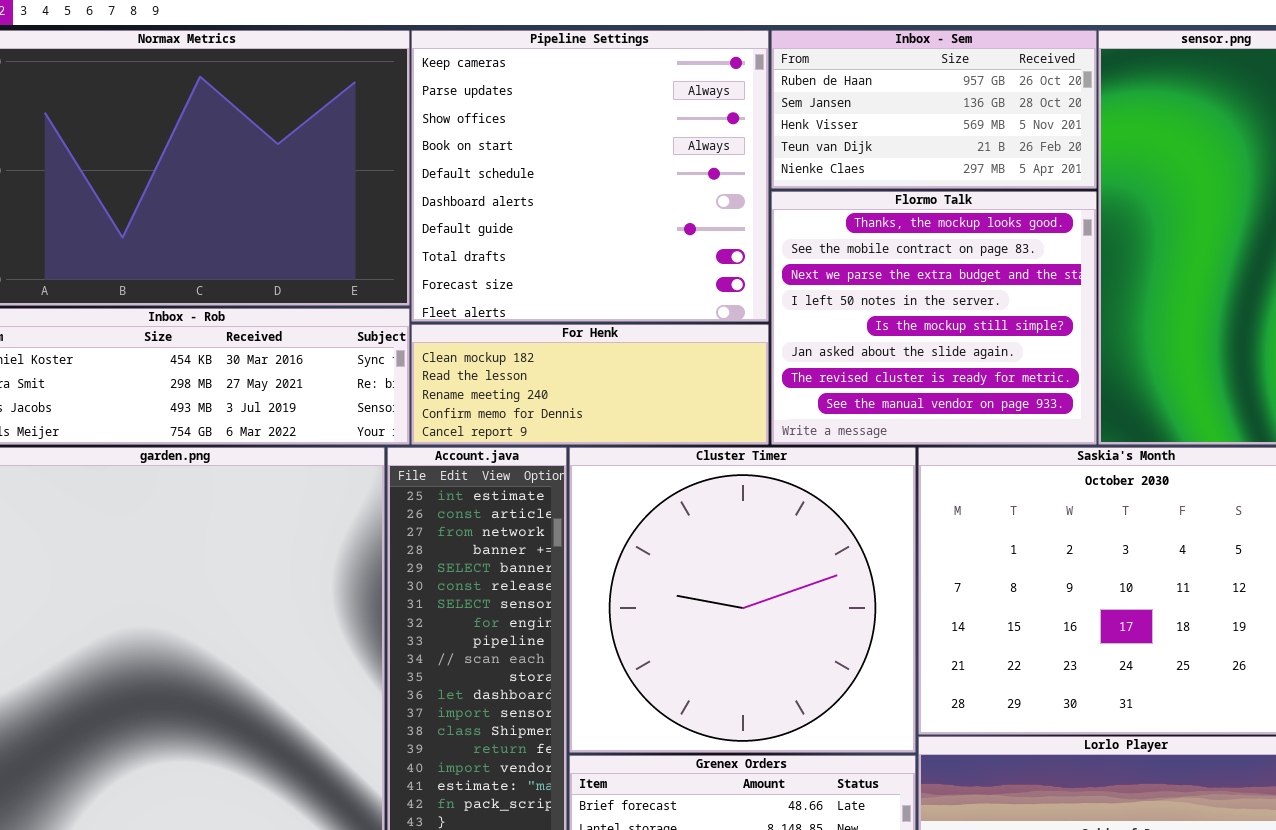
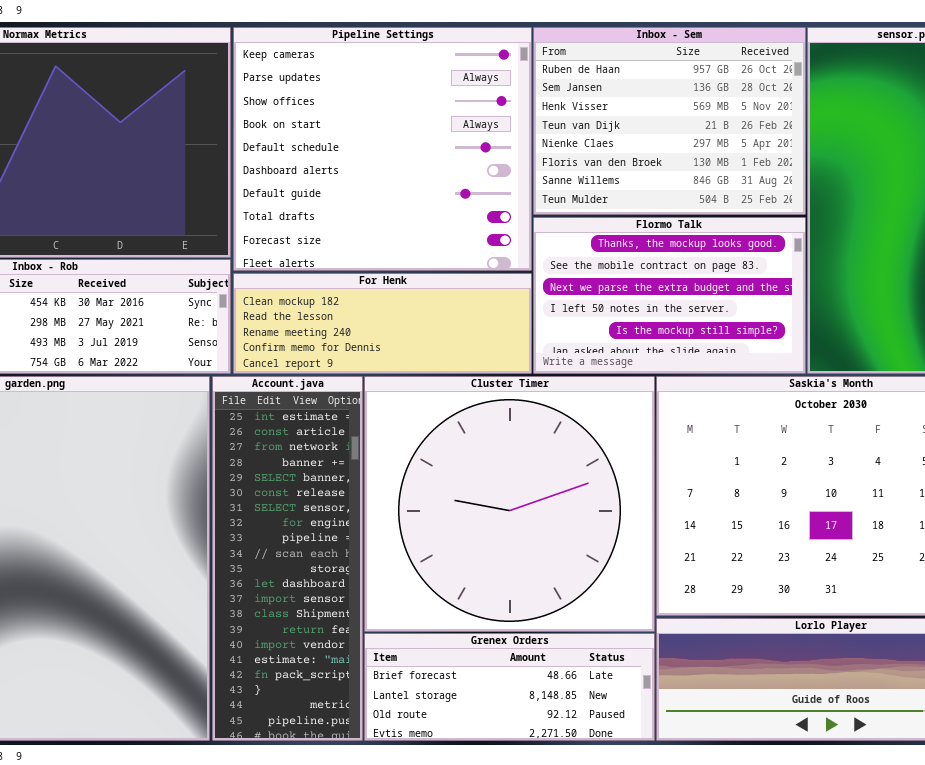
Inbox - Sem: [771,30,1097,189] -> [533,27,806,215], resized
Flormo Talk: [771,191,1097,445] -> [533,217,806,374], resized

